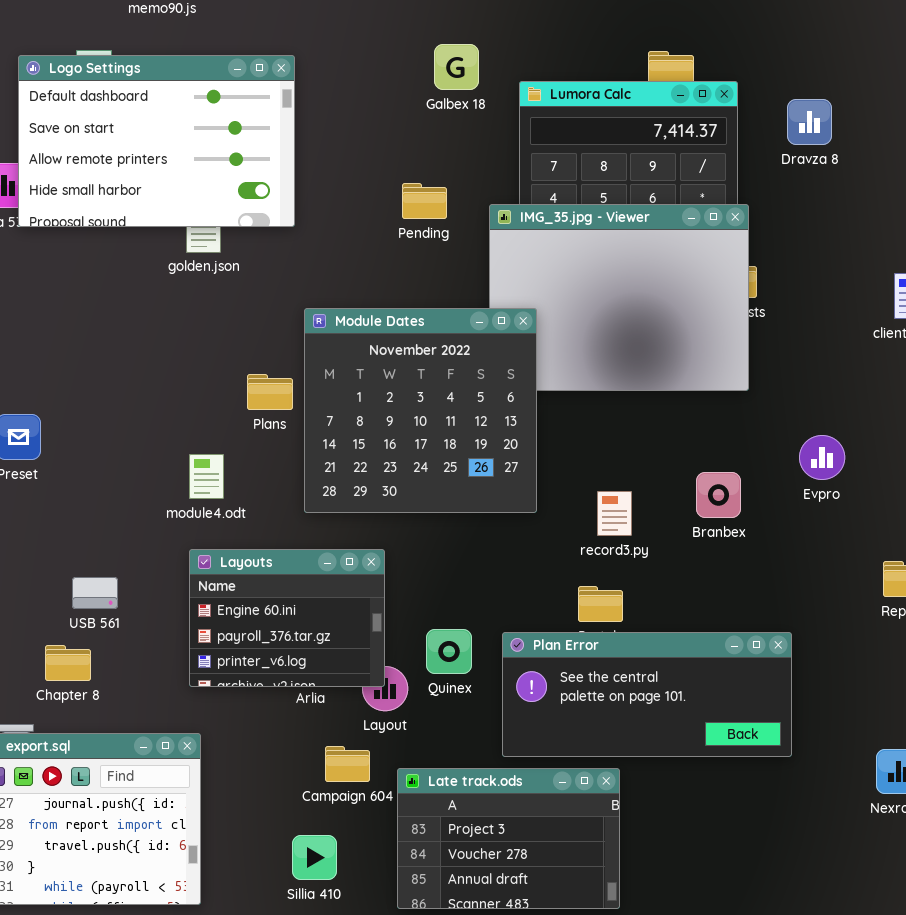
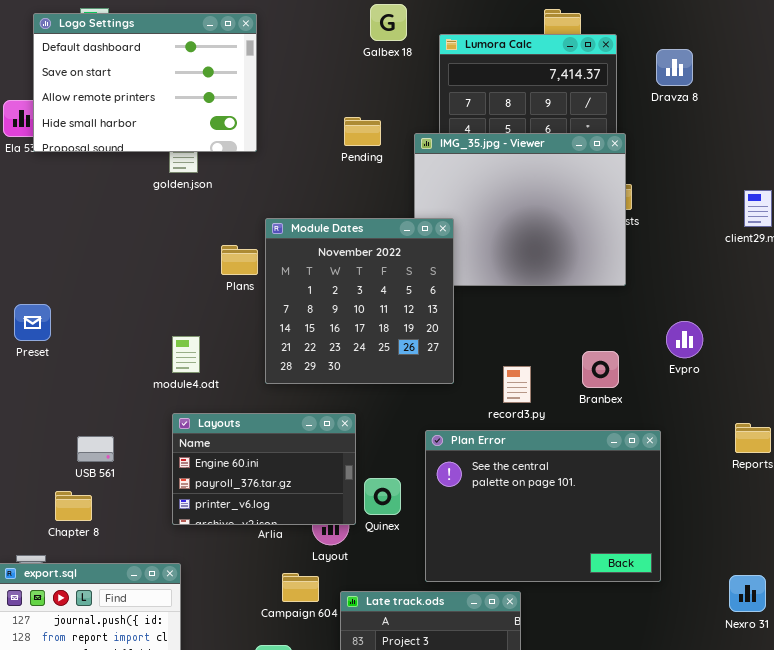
Plans: [247,374,293,410] -> [221,245,258,275], moved
Layouts: [189,549,385,687] -> [172,413,356,525], resized
Plan Error: [502,632,792,757] -> [425,430,661,582], resized

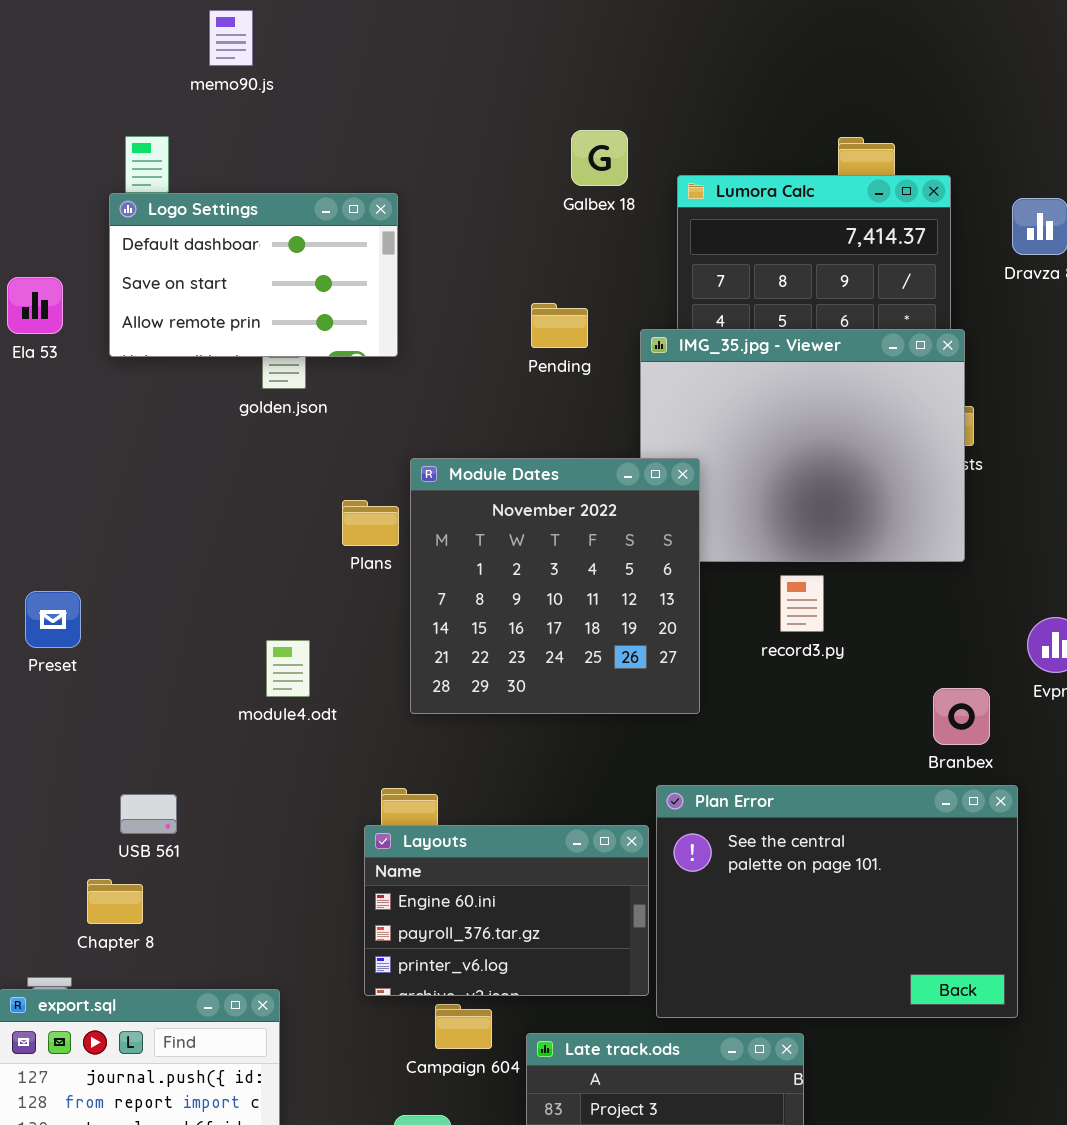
Logo Settings: [33,13,257,152] -> [109,193,398,357], resized
Branbex: [582,351,619,388] -> [933,688,990,745], moved
record3.py: [503,366,531,403] -> [780,575,824,632], moved
Layouts: [172,413,356,525] -> [364,825,649,996], moved

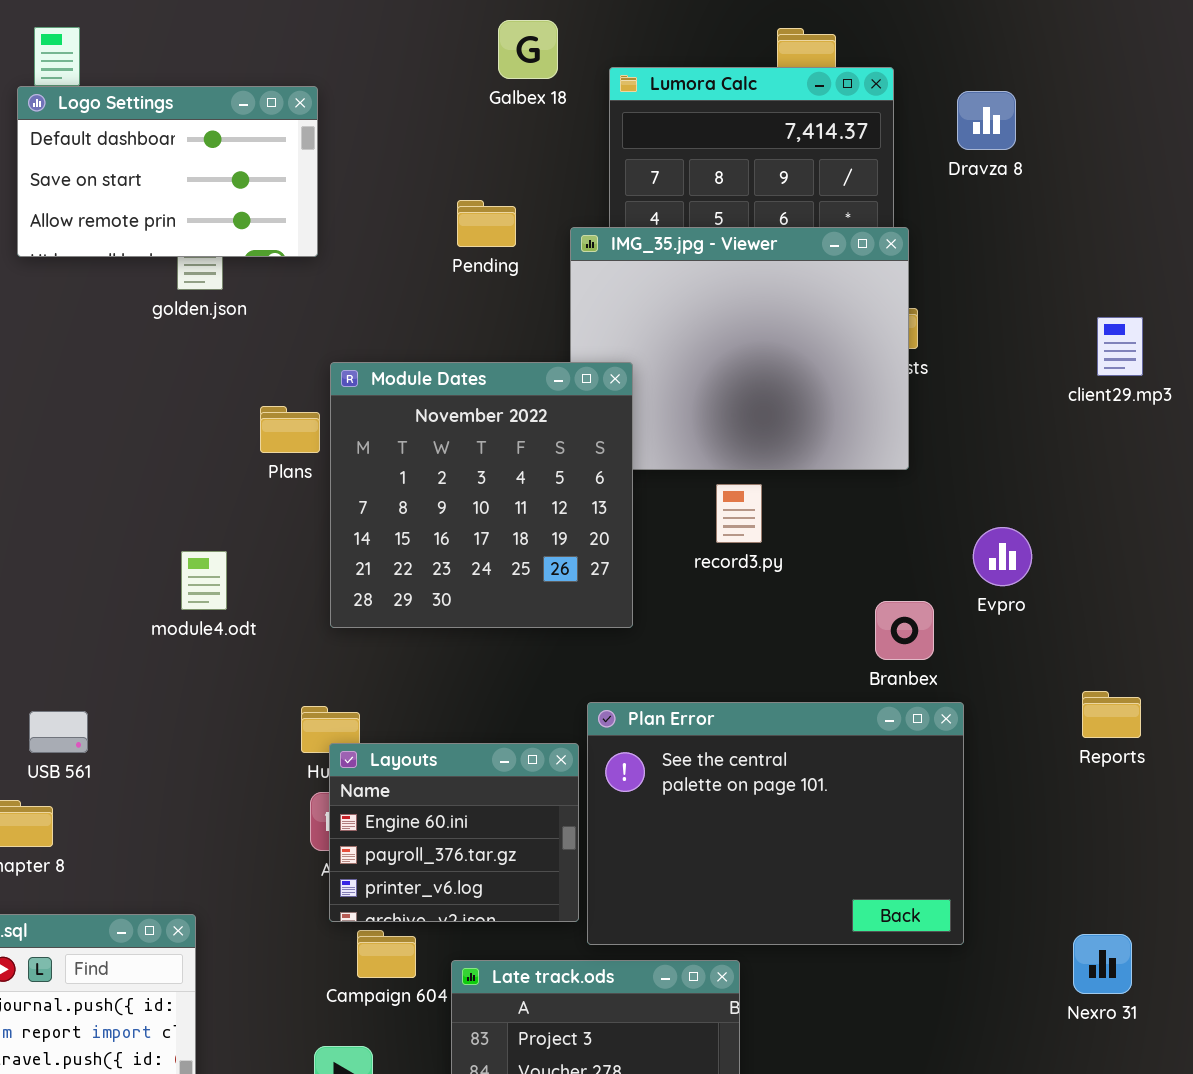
Layouts: [364,825,649,996] -> [329,743,579,922], resized

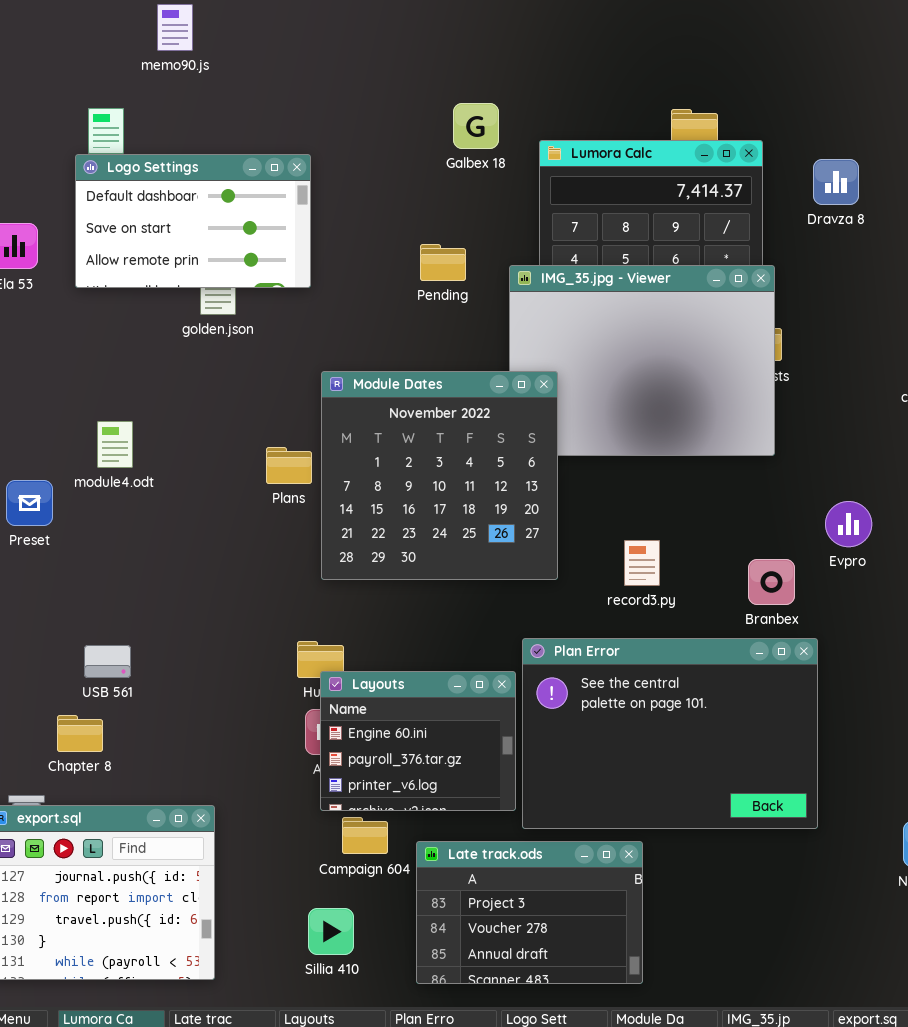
Plans: [260,406,320,453] -> [266,447,312,484], moved
record3.py: [716,484,762,543] -> [624,540,660,586], moved
module4.odt: [181,551,227,610] -> [97,421,133,468], moved

